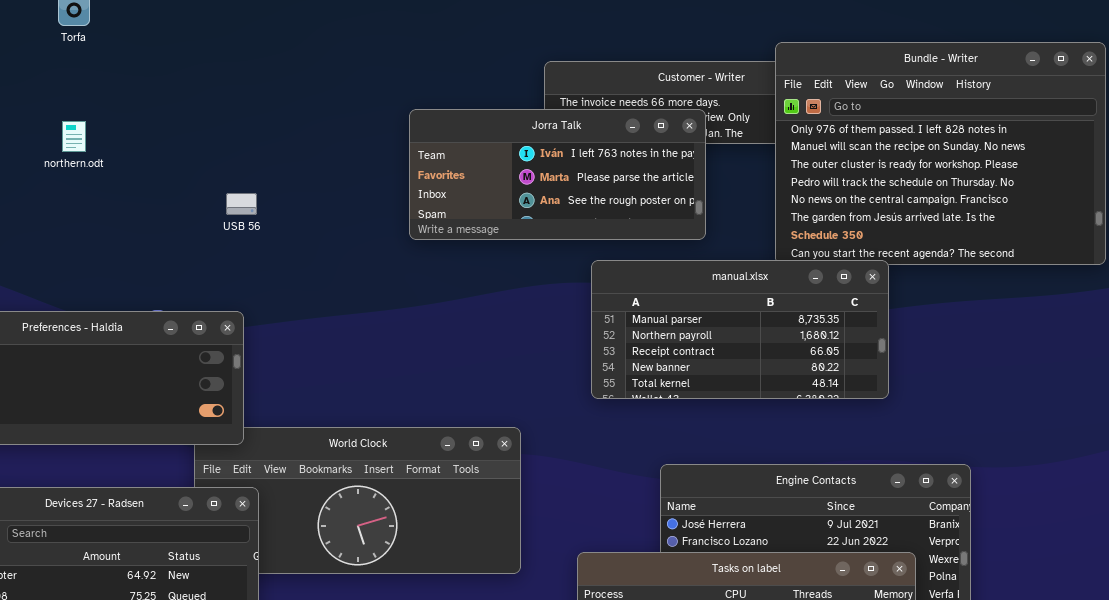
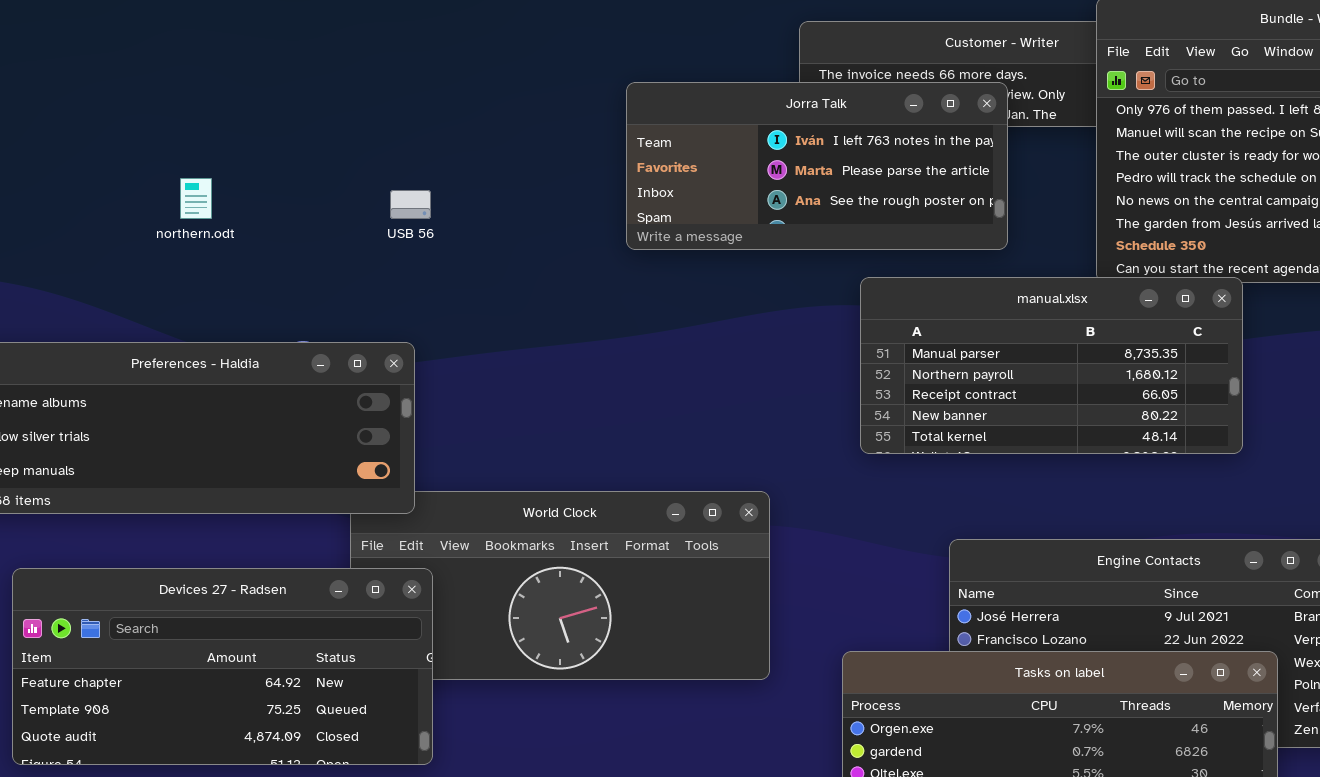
northern.odt: [62,121,86,152] -> [180,178,212,219], moved

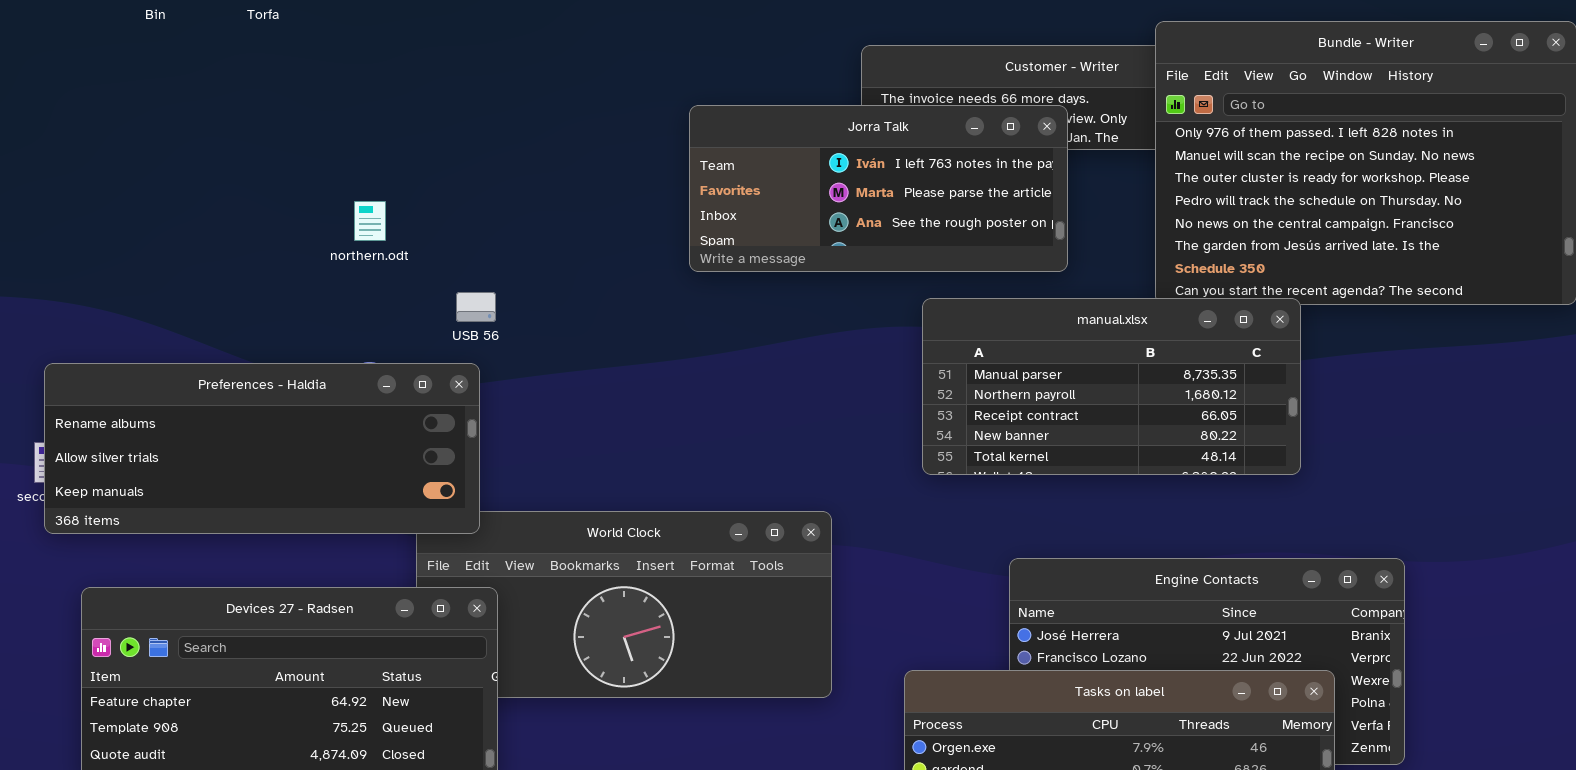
northern.odt: [180,178,212,219] -> [354,201,386,241], moved
USB 56: [390,190,431,219] -> [456,292,496,322], moved

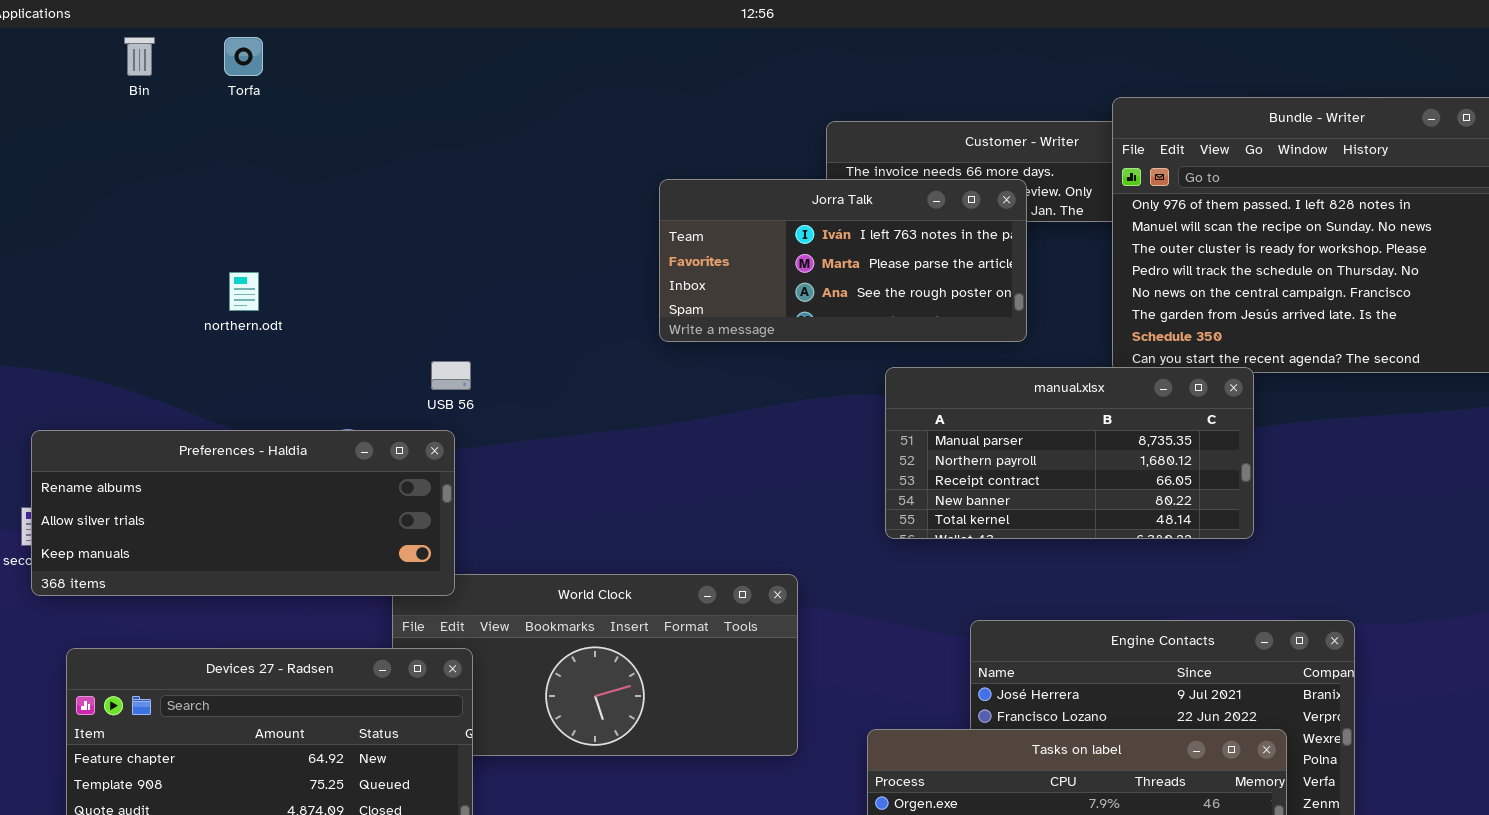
northern.odt: [354,201,386,241] -> [229,272,259,311], moved

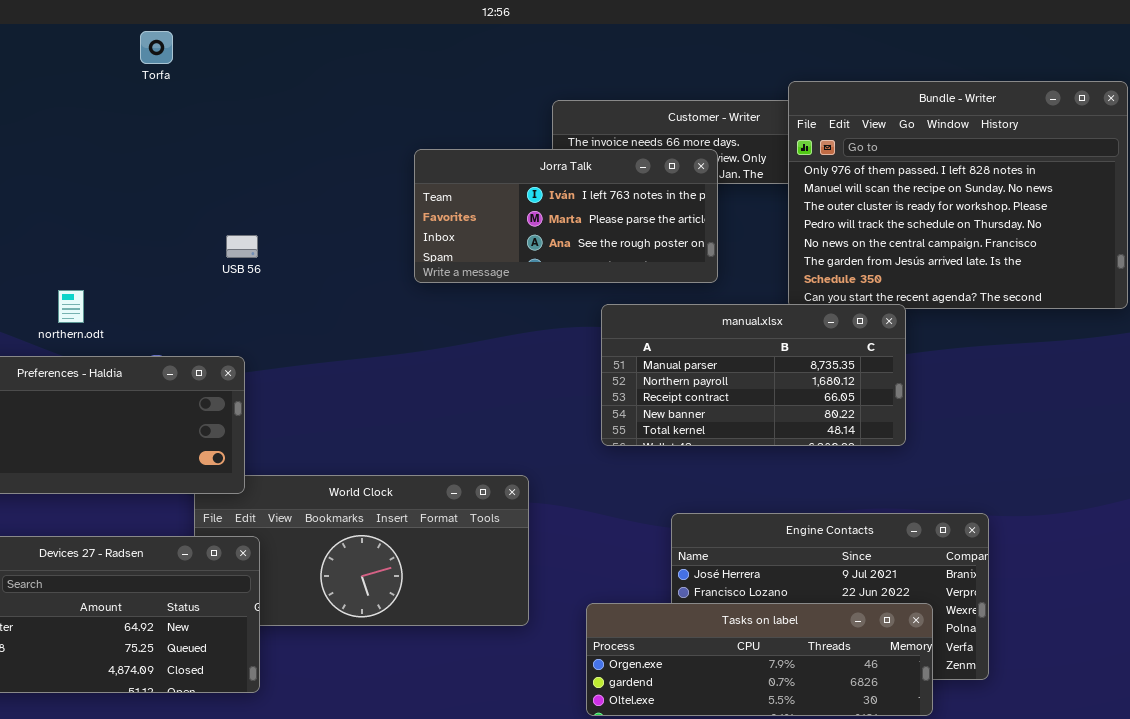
Torfa: [224,37,263,76] -> [140,31,173,64], moved
northern.odt: [229,272,259,311] -> [58,290,84,323], moved
USB 56: [431,361,471,390] -> [226,235,258,258], moved

